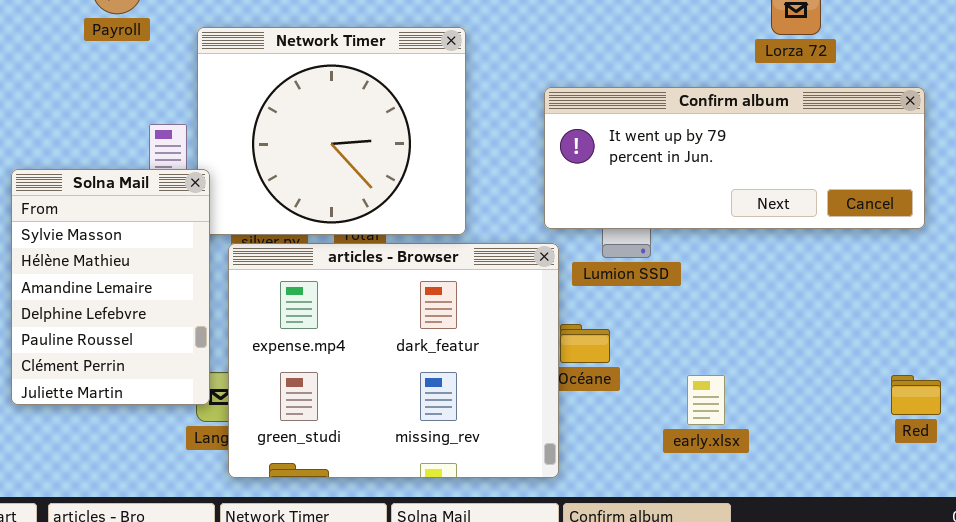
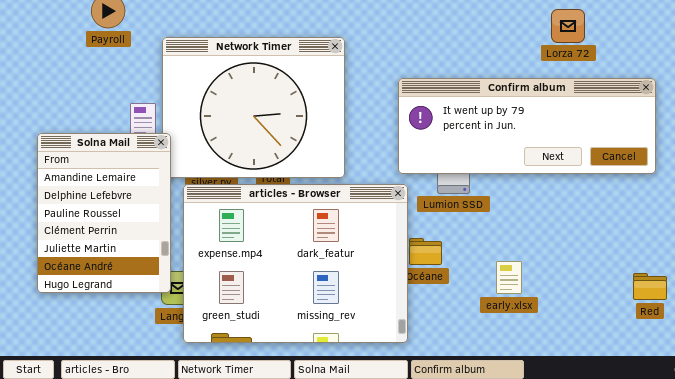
Solna Mail: [11,169,210,405] -> [37,133,171,293], scrolled down 2 rows
early.xlsx: [687,375,725,425] -> [496,261,522,294], moved

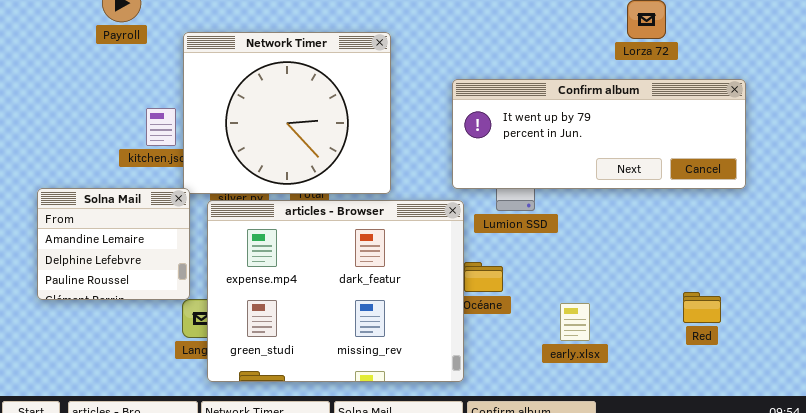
Solna Mail: [37,133,171,293] -> [37,188,190,300], moved, resized
early.xlsx: [496,261,522,294] -> [560,303,590,341], moved
Red: [633,273,667,300] -> [683,292,721,323], moved

